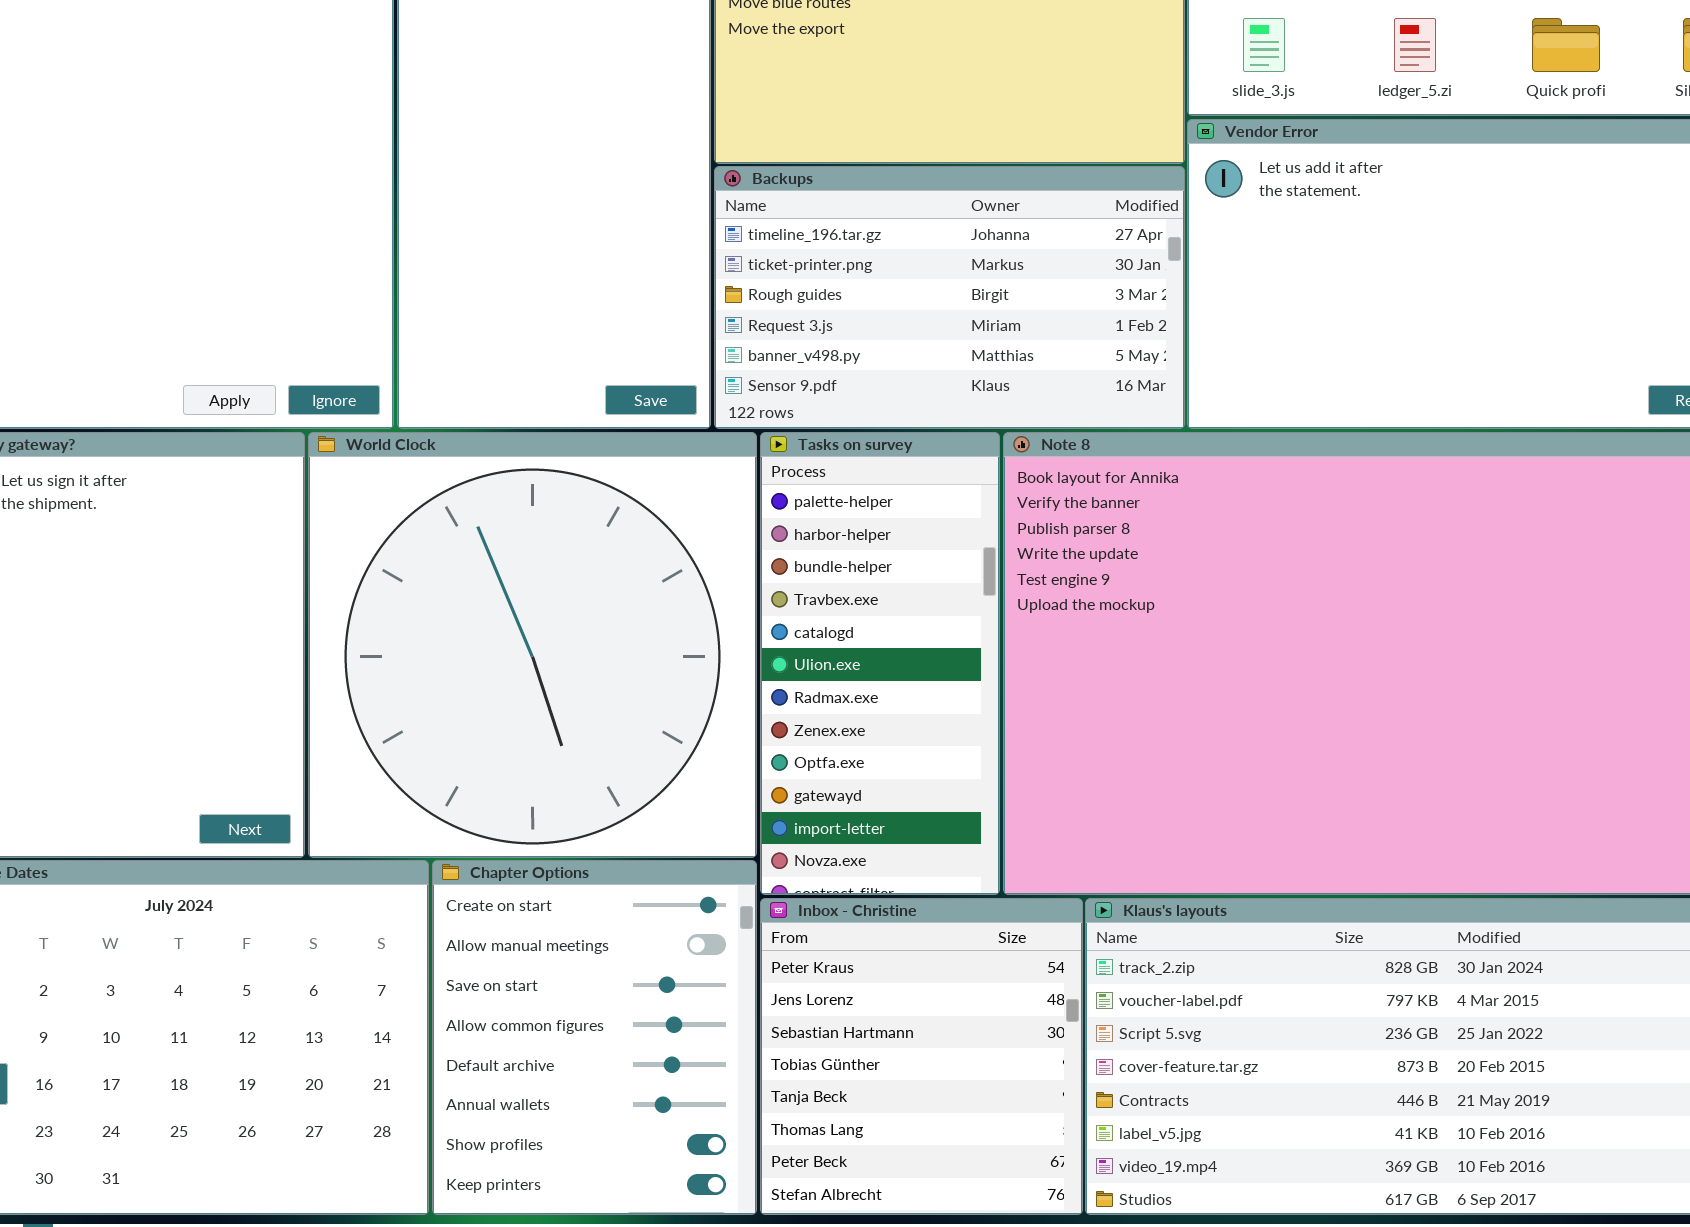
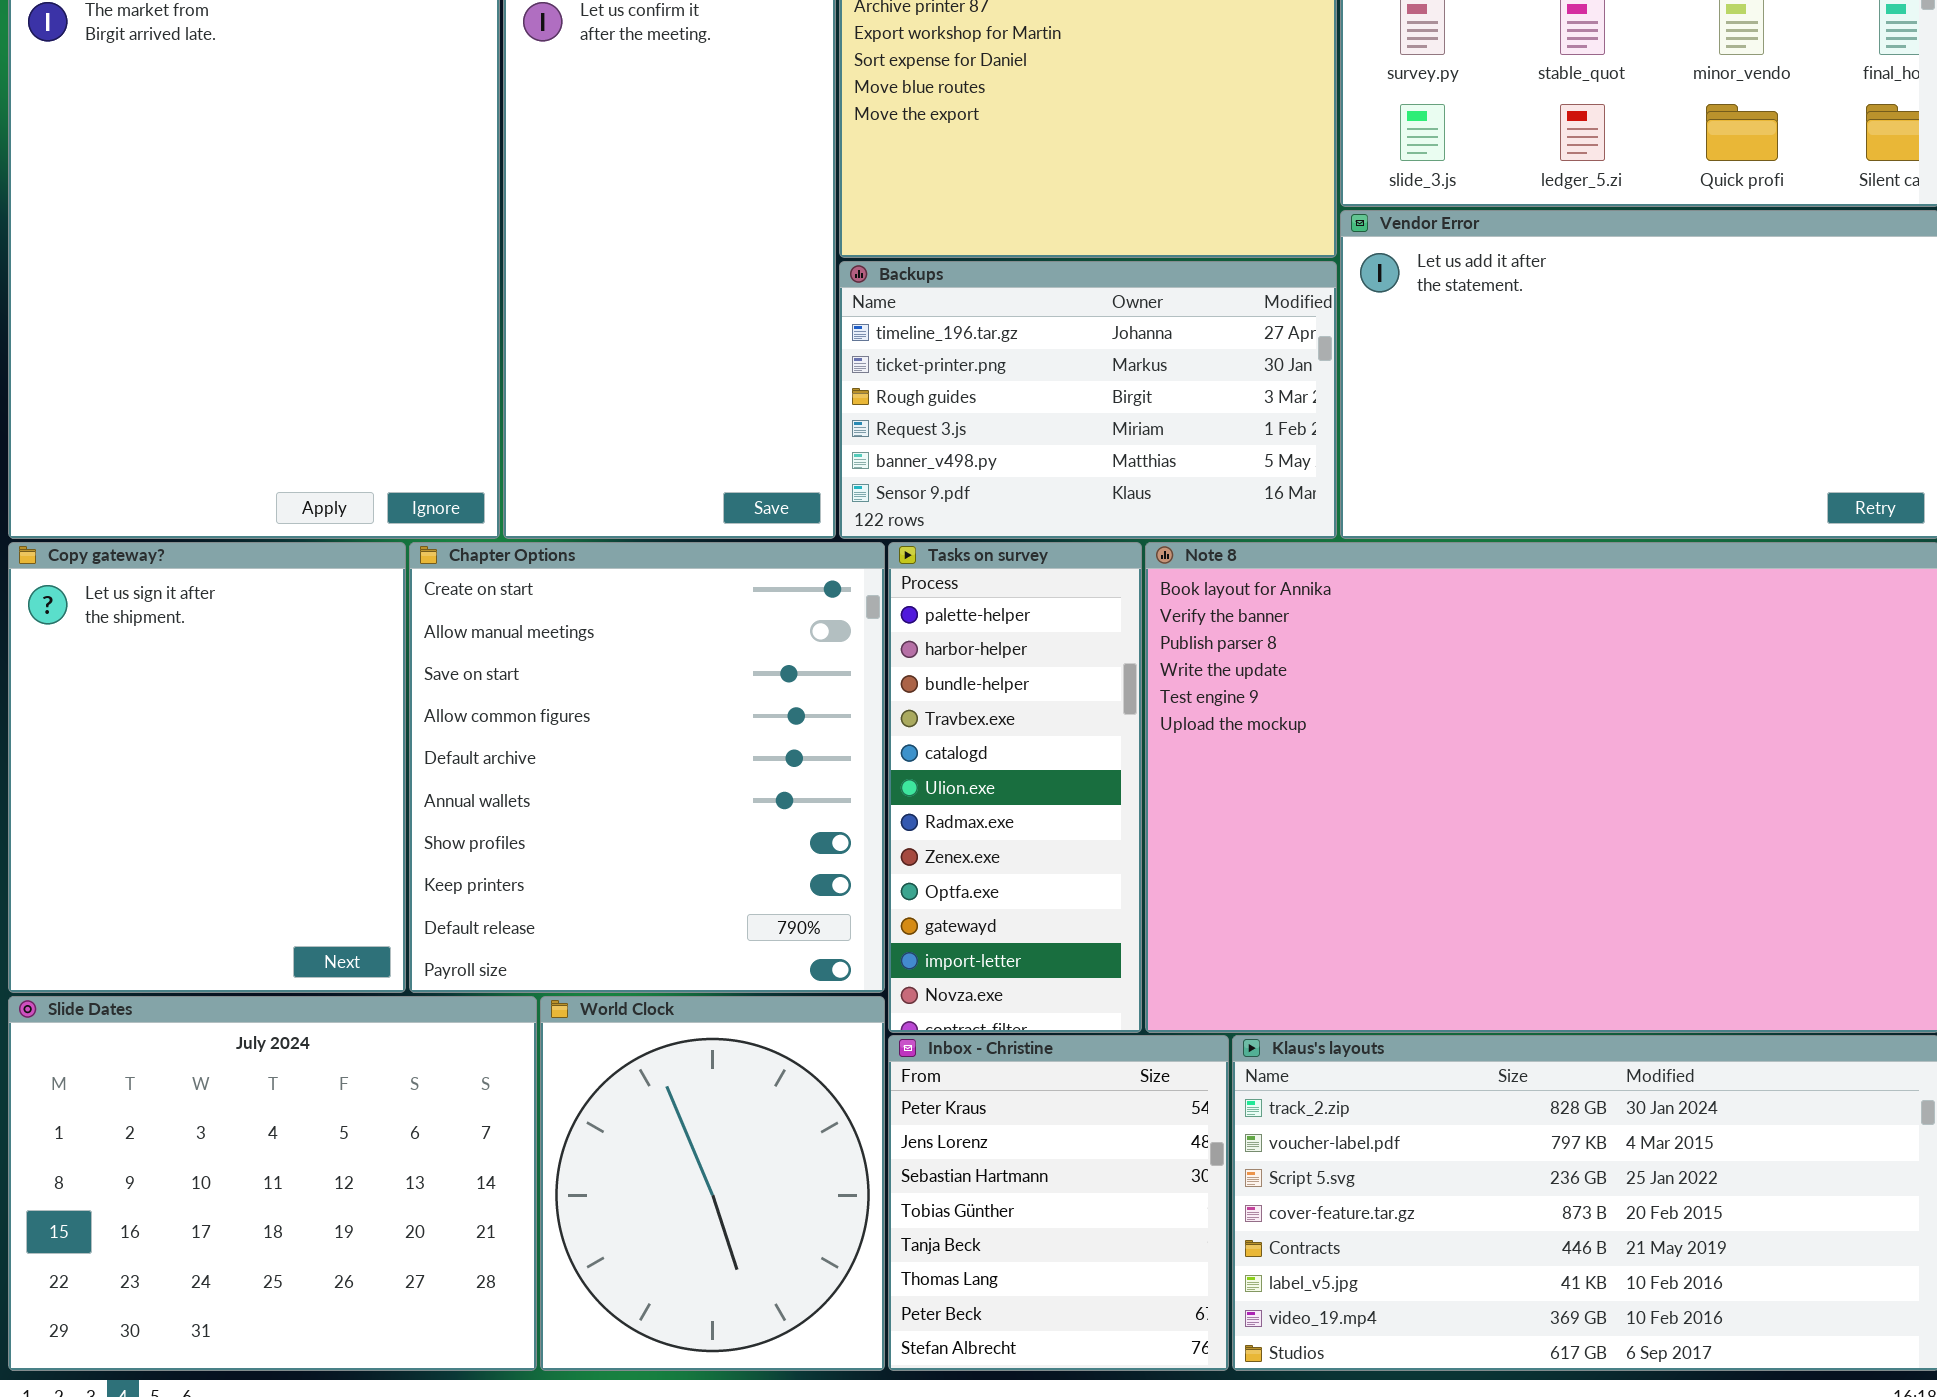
World Clock: [308,432,757,858] -> [540,996,885,1371], moved, resized
Chapter Options: [432,860,757,1215] -> [409,542,885,993], moved, resized

